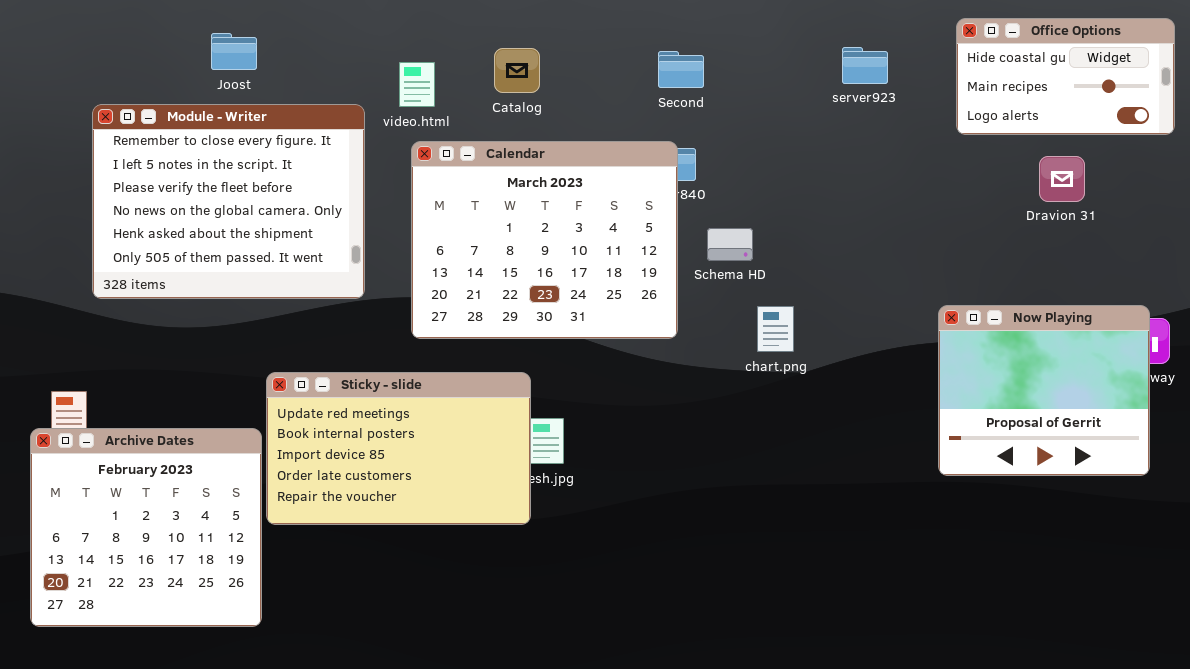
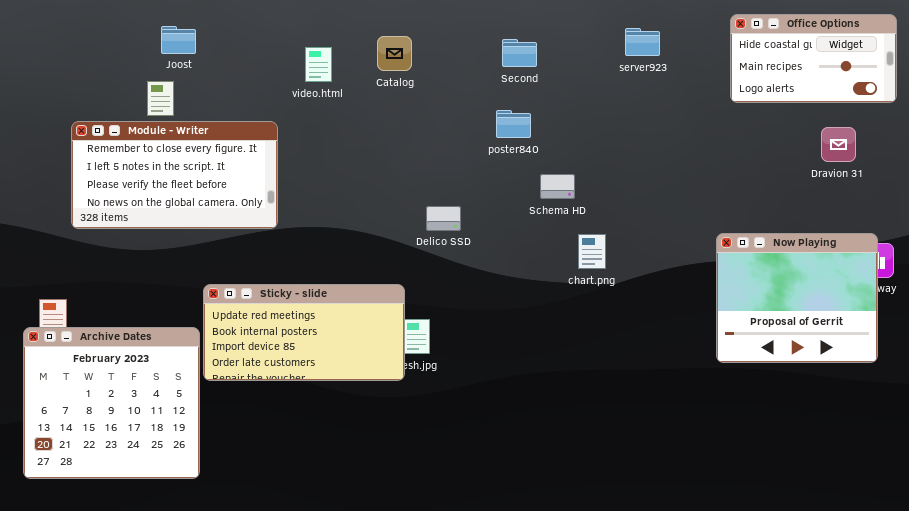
server923: [842,47,888,84] -> [625,28,660,56], moved
Module - Writer: [92,104,365,299] -> [71,121,278,229], resized
Calendar: [411,141,678,339] -> none, closed
Dravion 31: [1039,156,1085,202] -> [821,127,856,162], moved
Sticky - slide: [266,372,531,525] -> [203,284,405,381], resized

